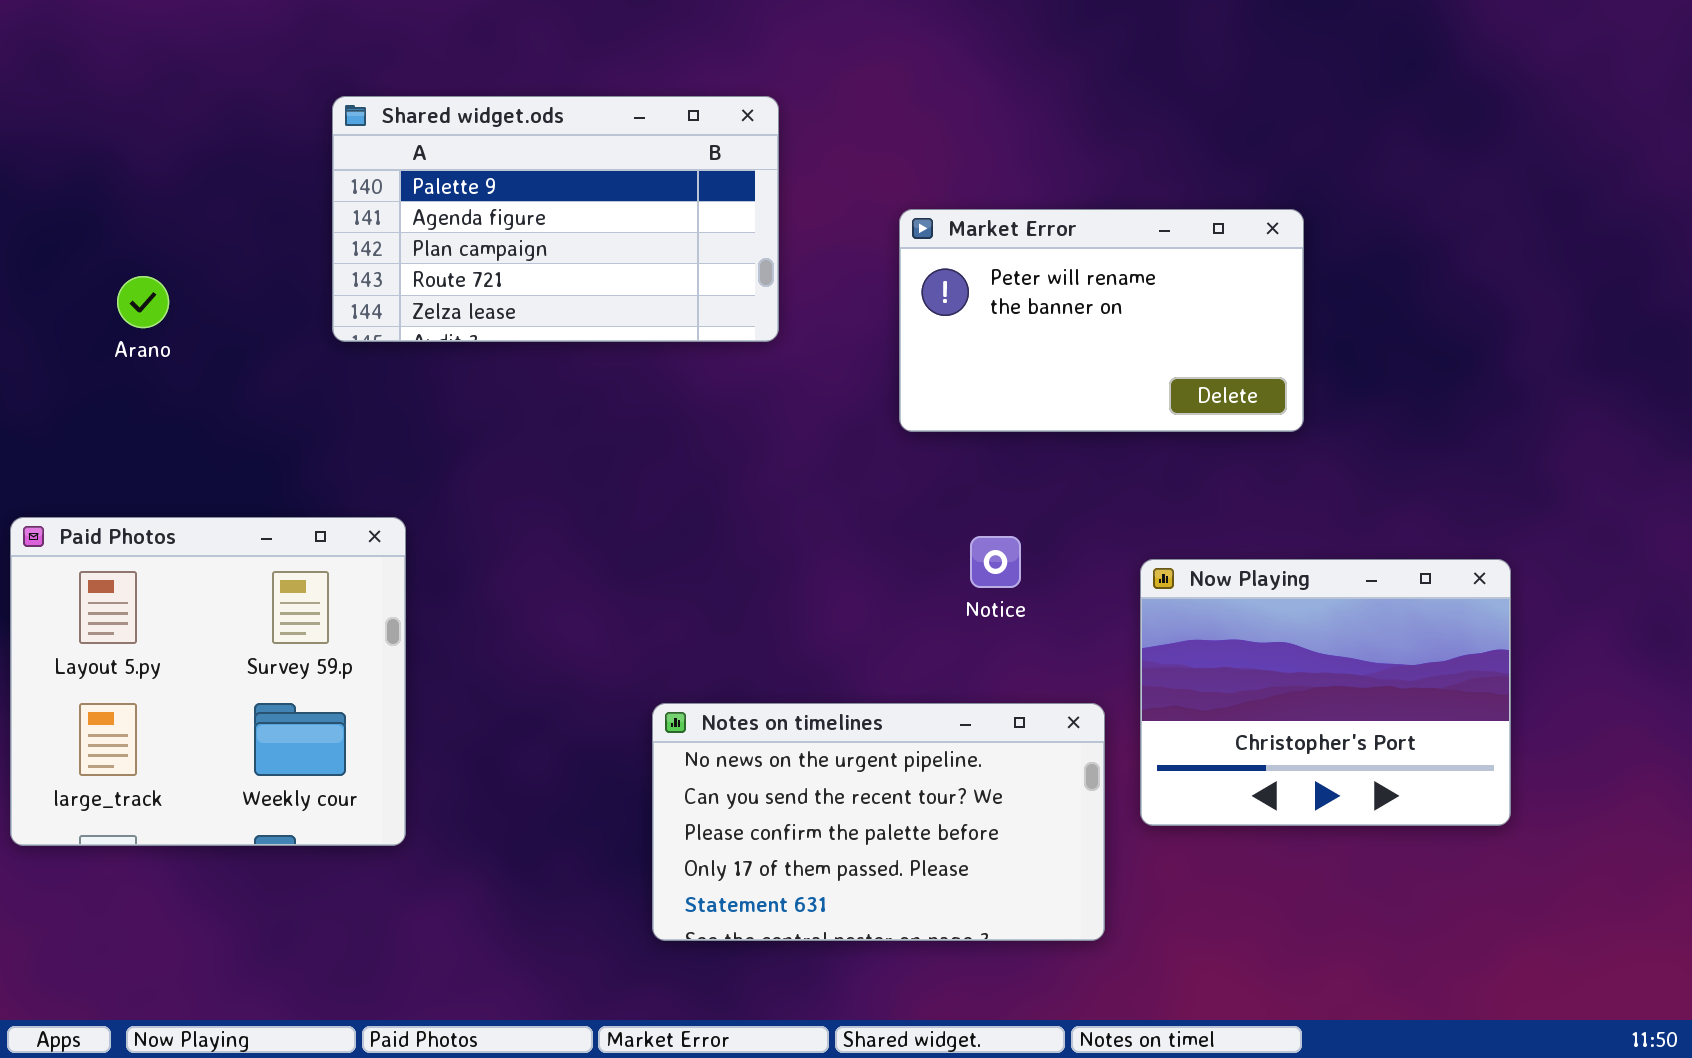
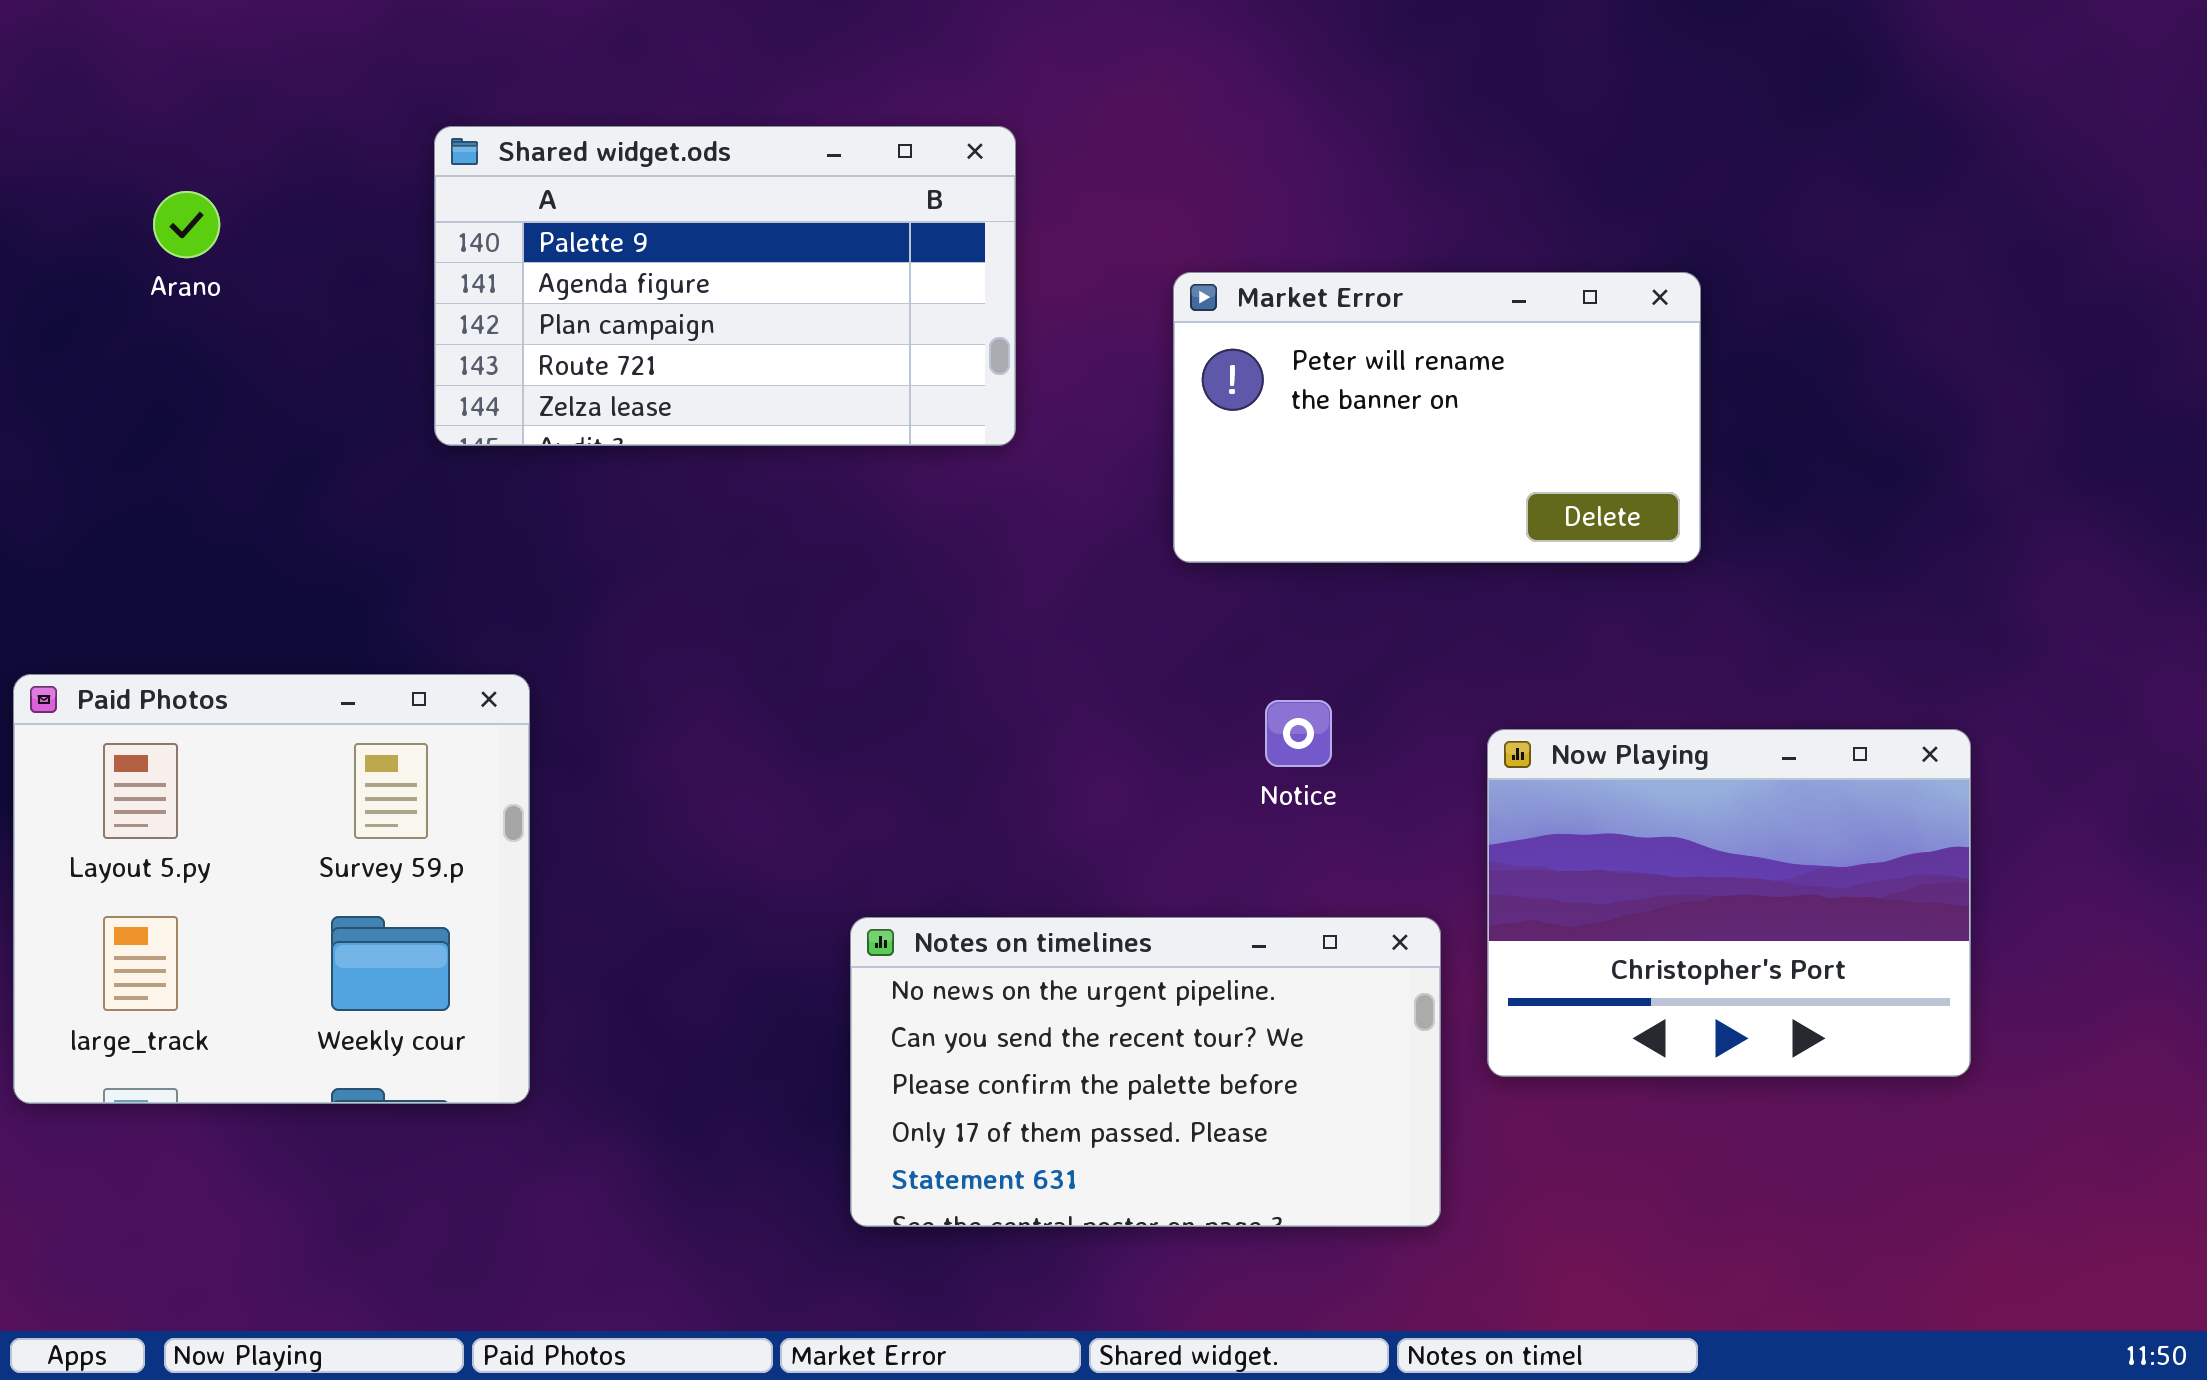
Arano: [117,276,169,328] -> [153,191,220,258], moved

